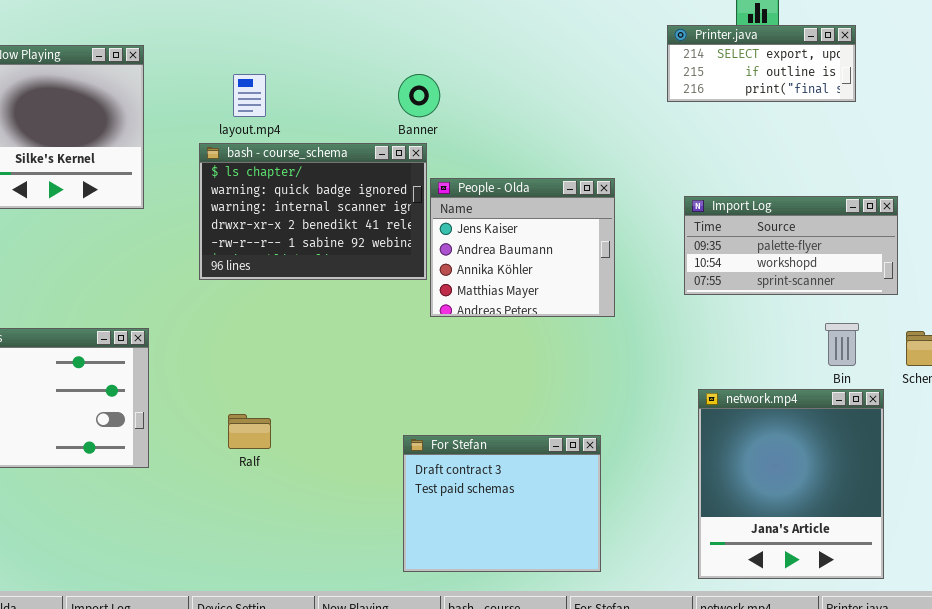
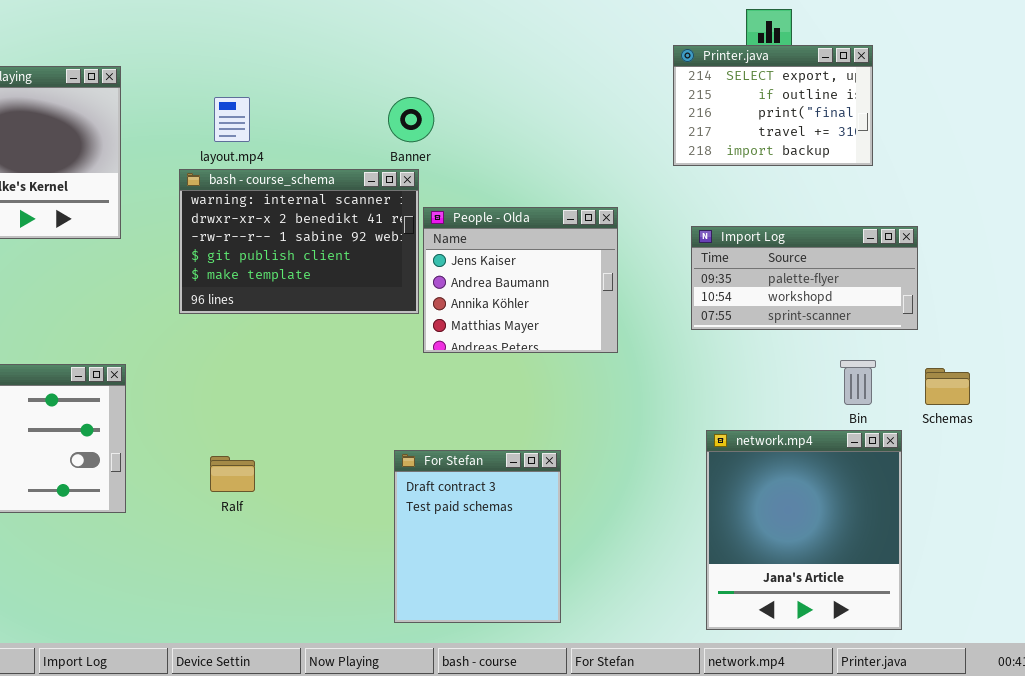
Printer.java: [667,25,856,102] -> [673,45,873,166], resized
bash - course_schema: [199,143,427,280] -> [179,169,419,314], scrolled down 2 rows
For Stefan: [403,435,601,572] -> [394,450,561,623], resized

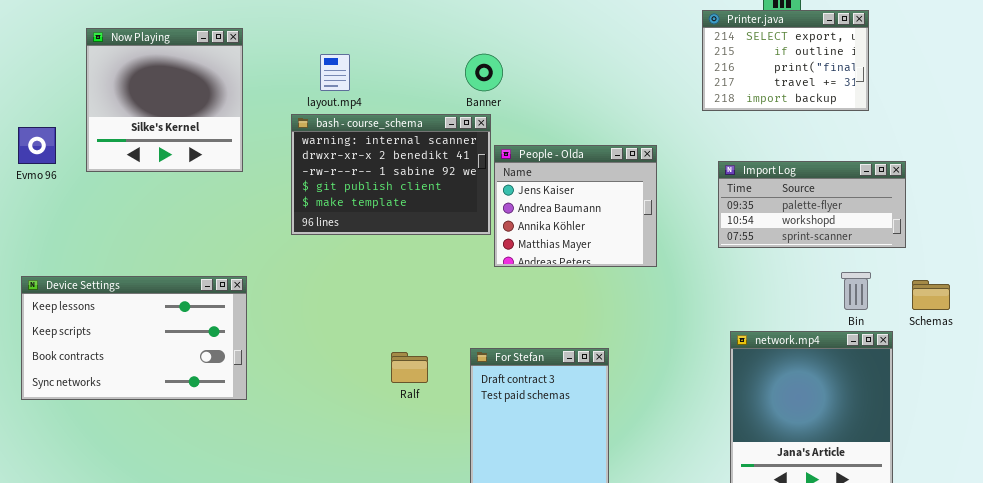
Ralf: [210,456,255,492] -> [391,352,428,383], moved

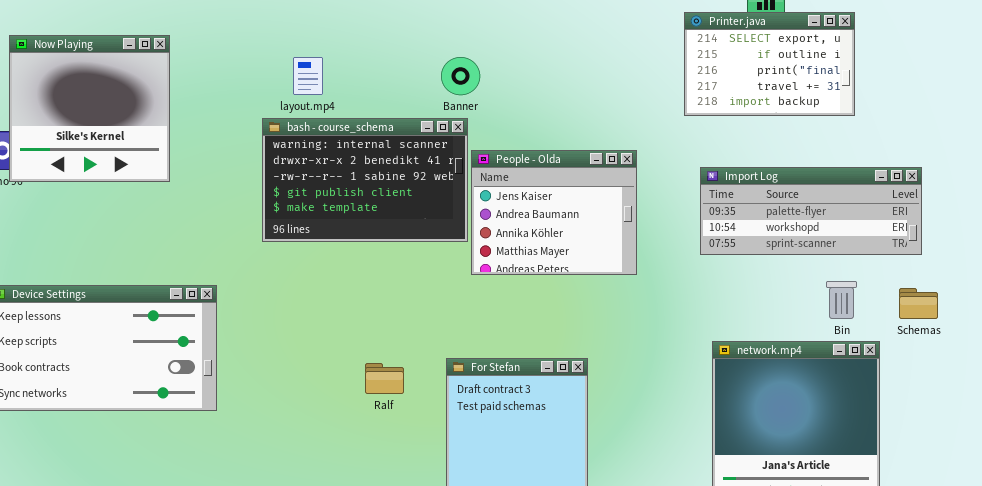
Now Playing: [86,28,243,172] -> [9,35,170,182], moved
Import Log: [718,161,906,248] -> [700,167,922,255], resized

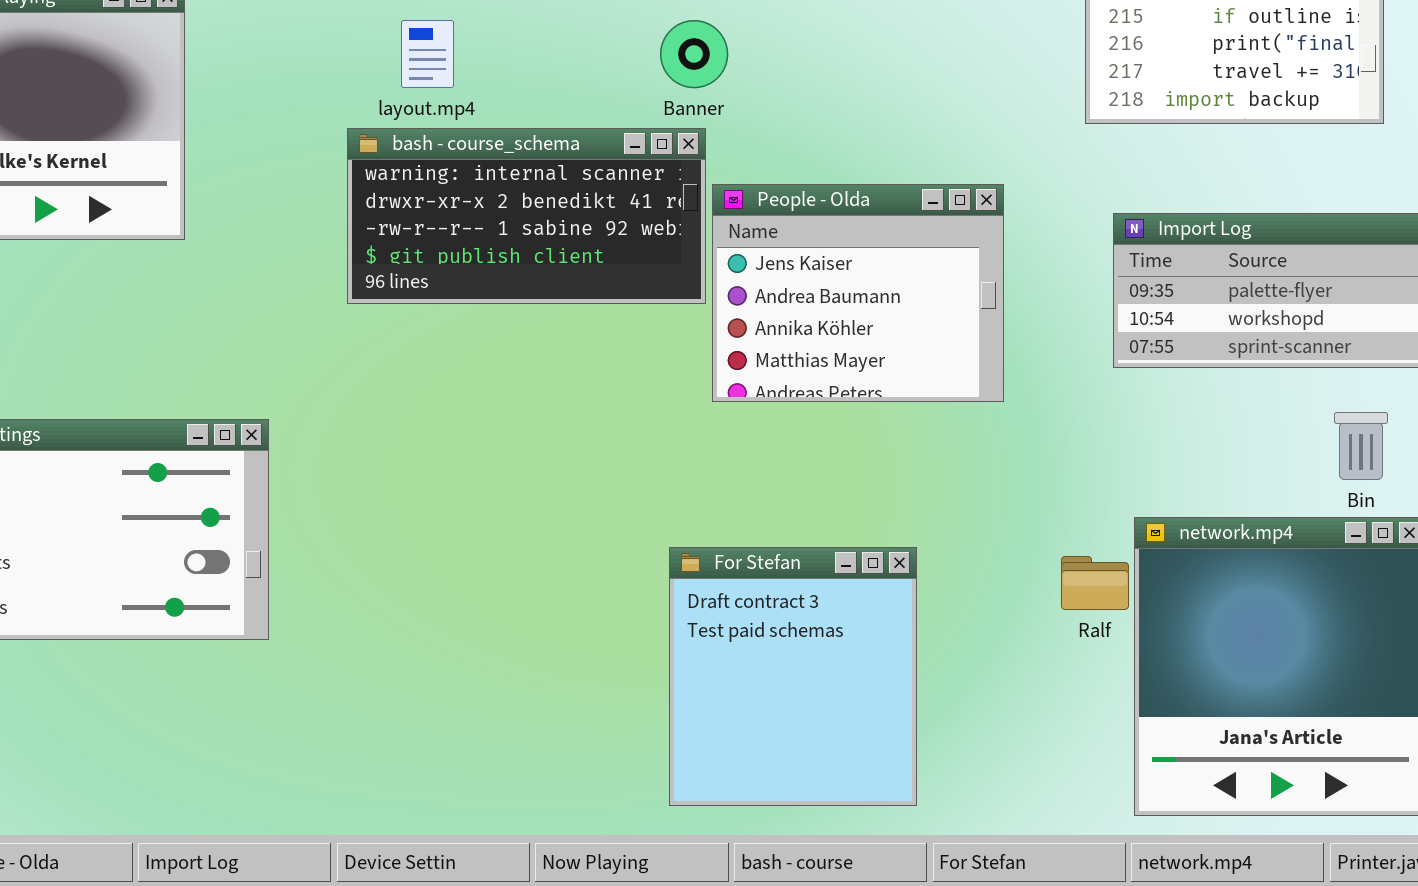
bash - course_schema: [262,118,468,242] -> [347,128,706,304], resized
Ralf: [365,363,404,394] -> [1061,556,1129,610], moved

